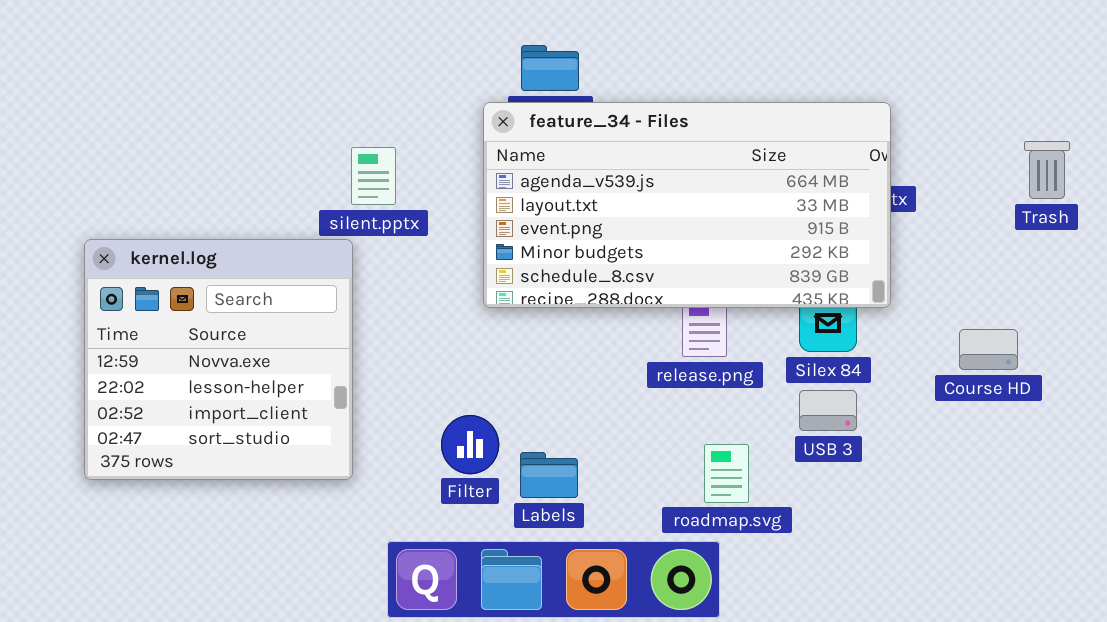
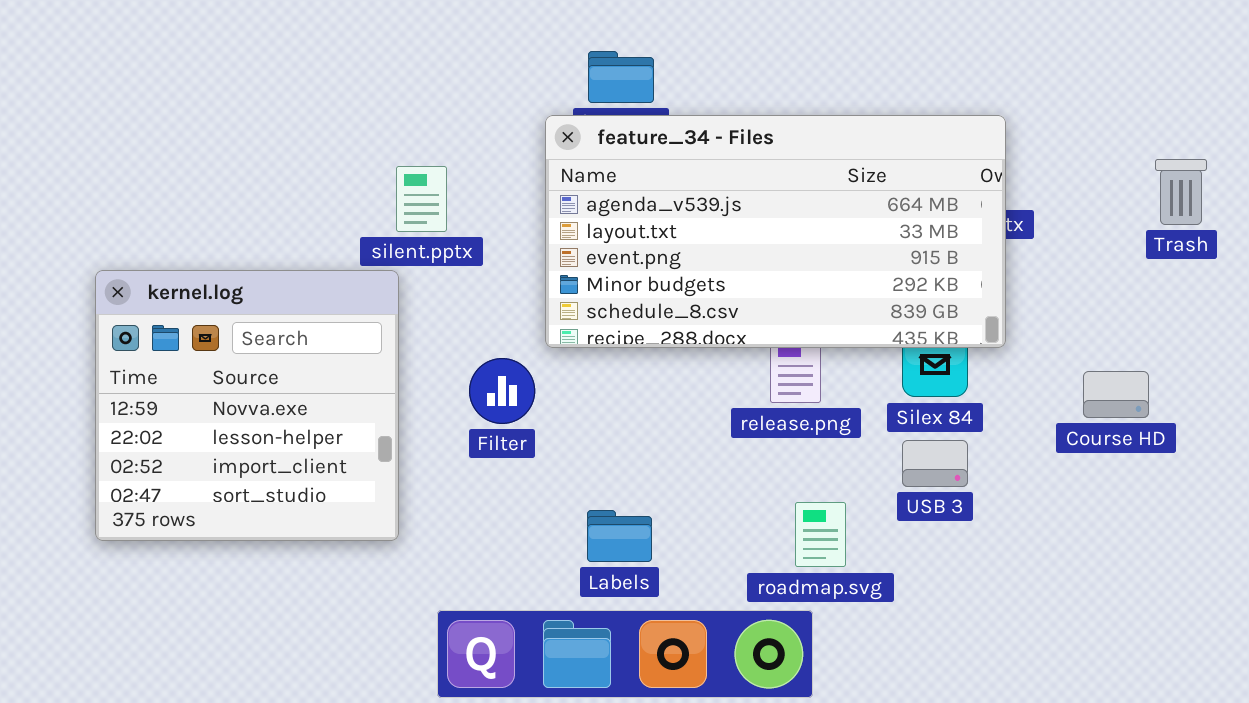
Filter: [441,415,499,474] -> [469,358,535,424], moved

